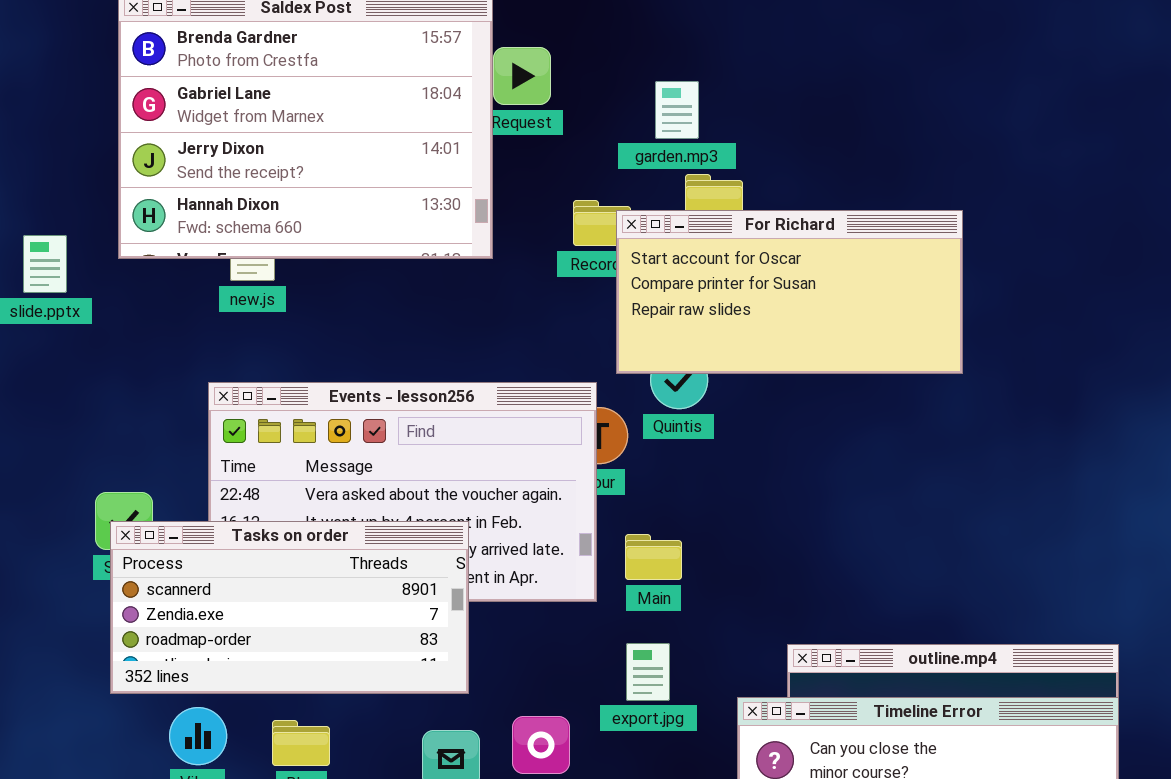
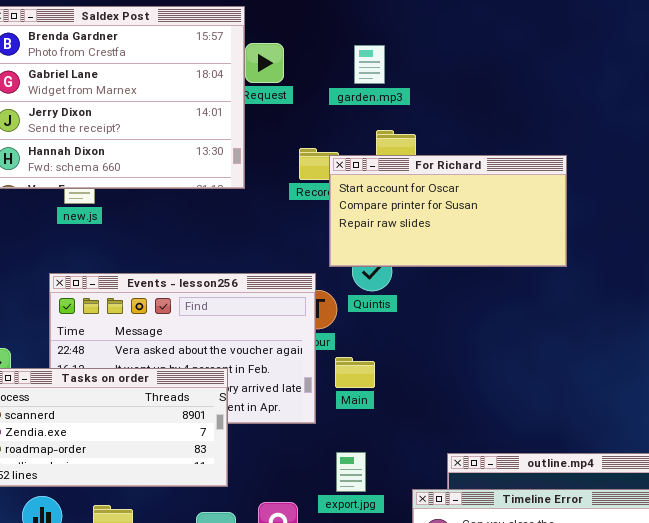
garden.mp3: [655,81,699,139] -> [354,45,385,84], moved
Main: [625,534,682,580] -> [335,357,375,388], moved

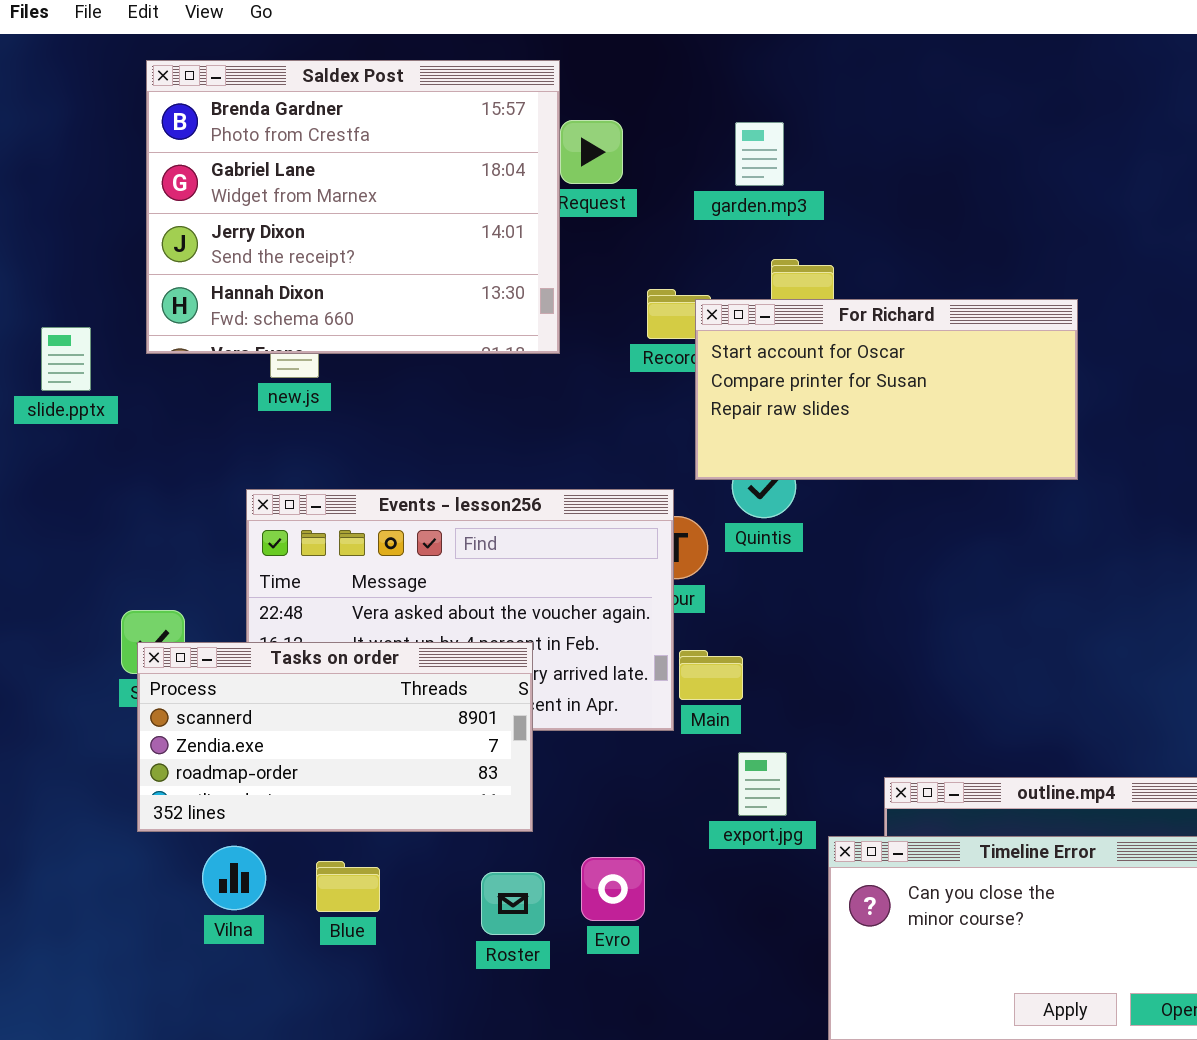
Main: [335,357,375,388] -> [679,650,743,700], moved
export.jpg: [336,452,366,492] -> [738,752,787,816], moved

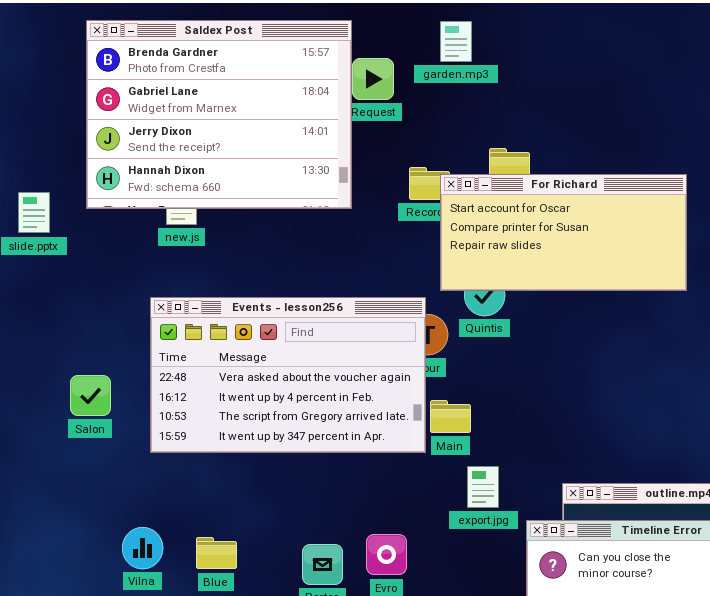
garden.mp3: [735,122,784,186] -> [440,21,472,62], moved
Tasks on order: [137,642,533,832] -> none, closed

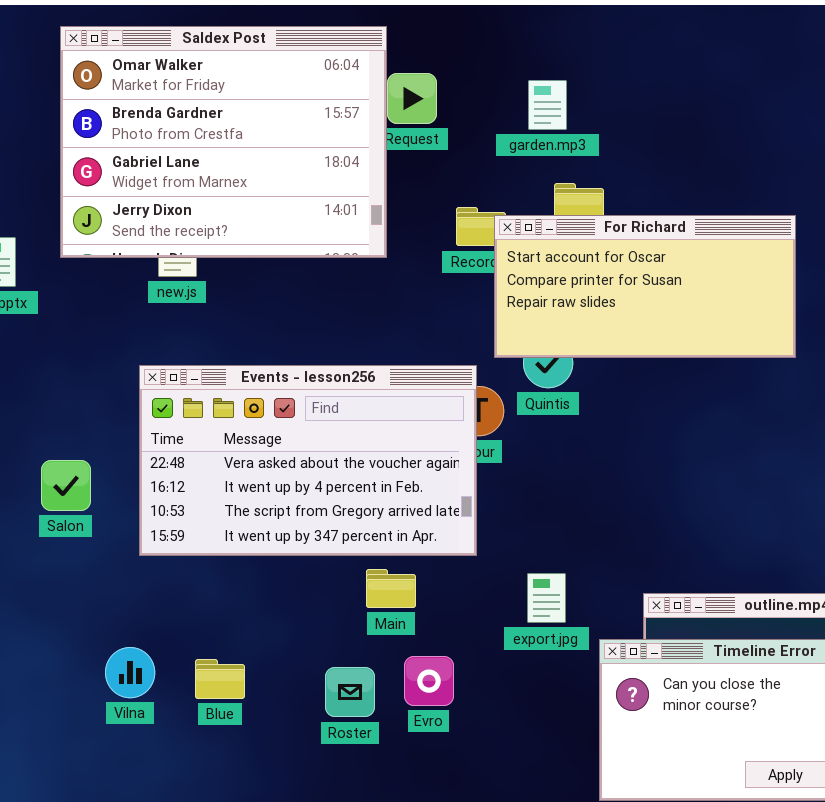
Saldex Post: [86,20,352,209] -> [60,26,387,258], scrolled up 1 row
garden.mp3: [440,21,472,62] -> [528,80,567,130], moved
Main: [430,400,471,433] -> [366,569,416,608], moved

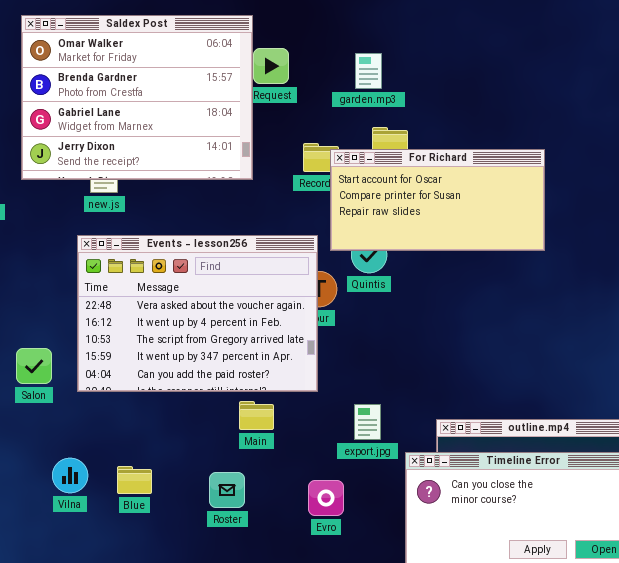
Events - lesson256: [139,365,477,556] -> [77,235,318,392], resized
Salon: [41,460,91,511] -> [16,348,52,384], moved
Evro: [404,656,454,706] -> [308,480,344,516], moved

